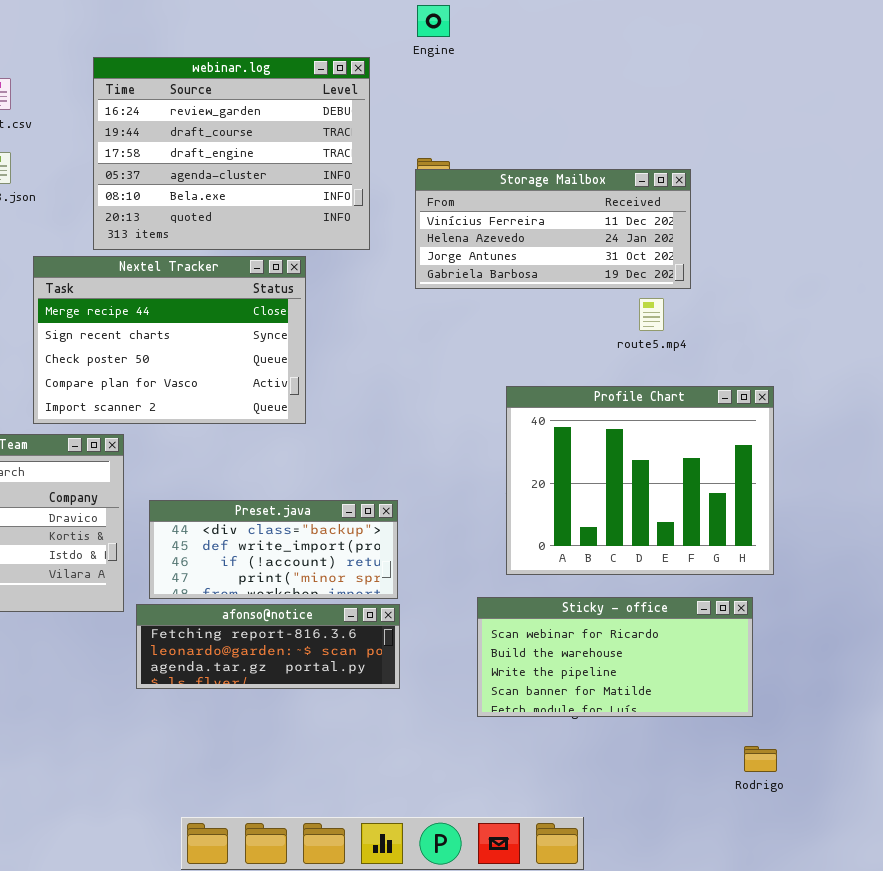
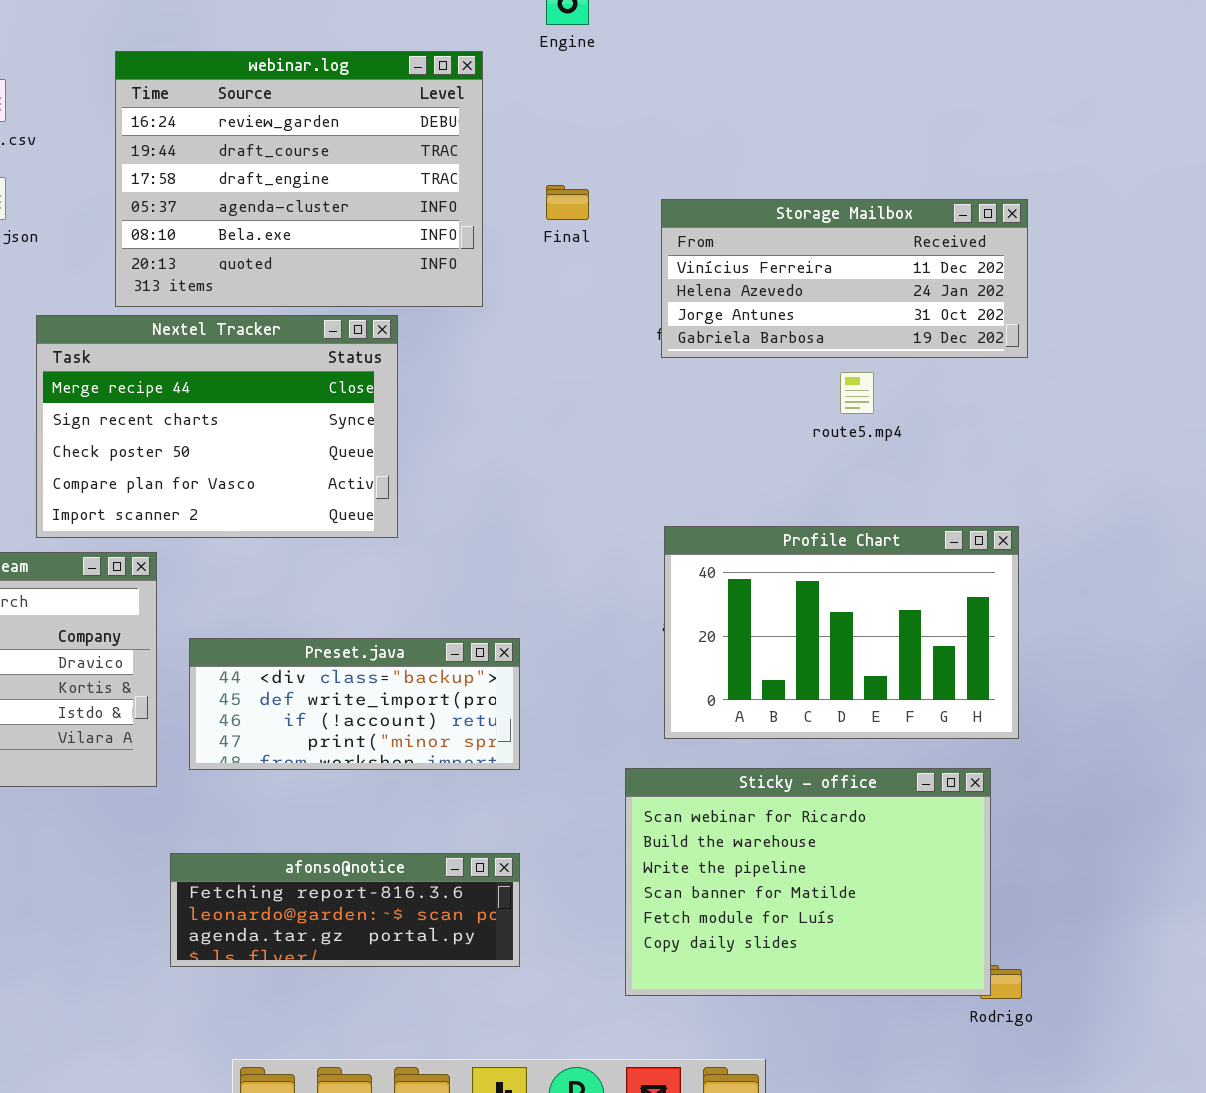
Storage Mailbox: [415,169,691,289] -> [661,199,1028,358], moved
Profile Chart: [506,386,774,575] -> [664,526,1019,739], resized
Sticky - office: [477,597,753,717] -> [625,768,991,996], resized
afonso@notice: [136,604,400,689] -> [170,853,520,967], moved

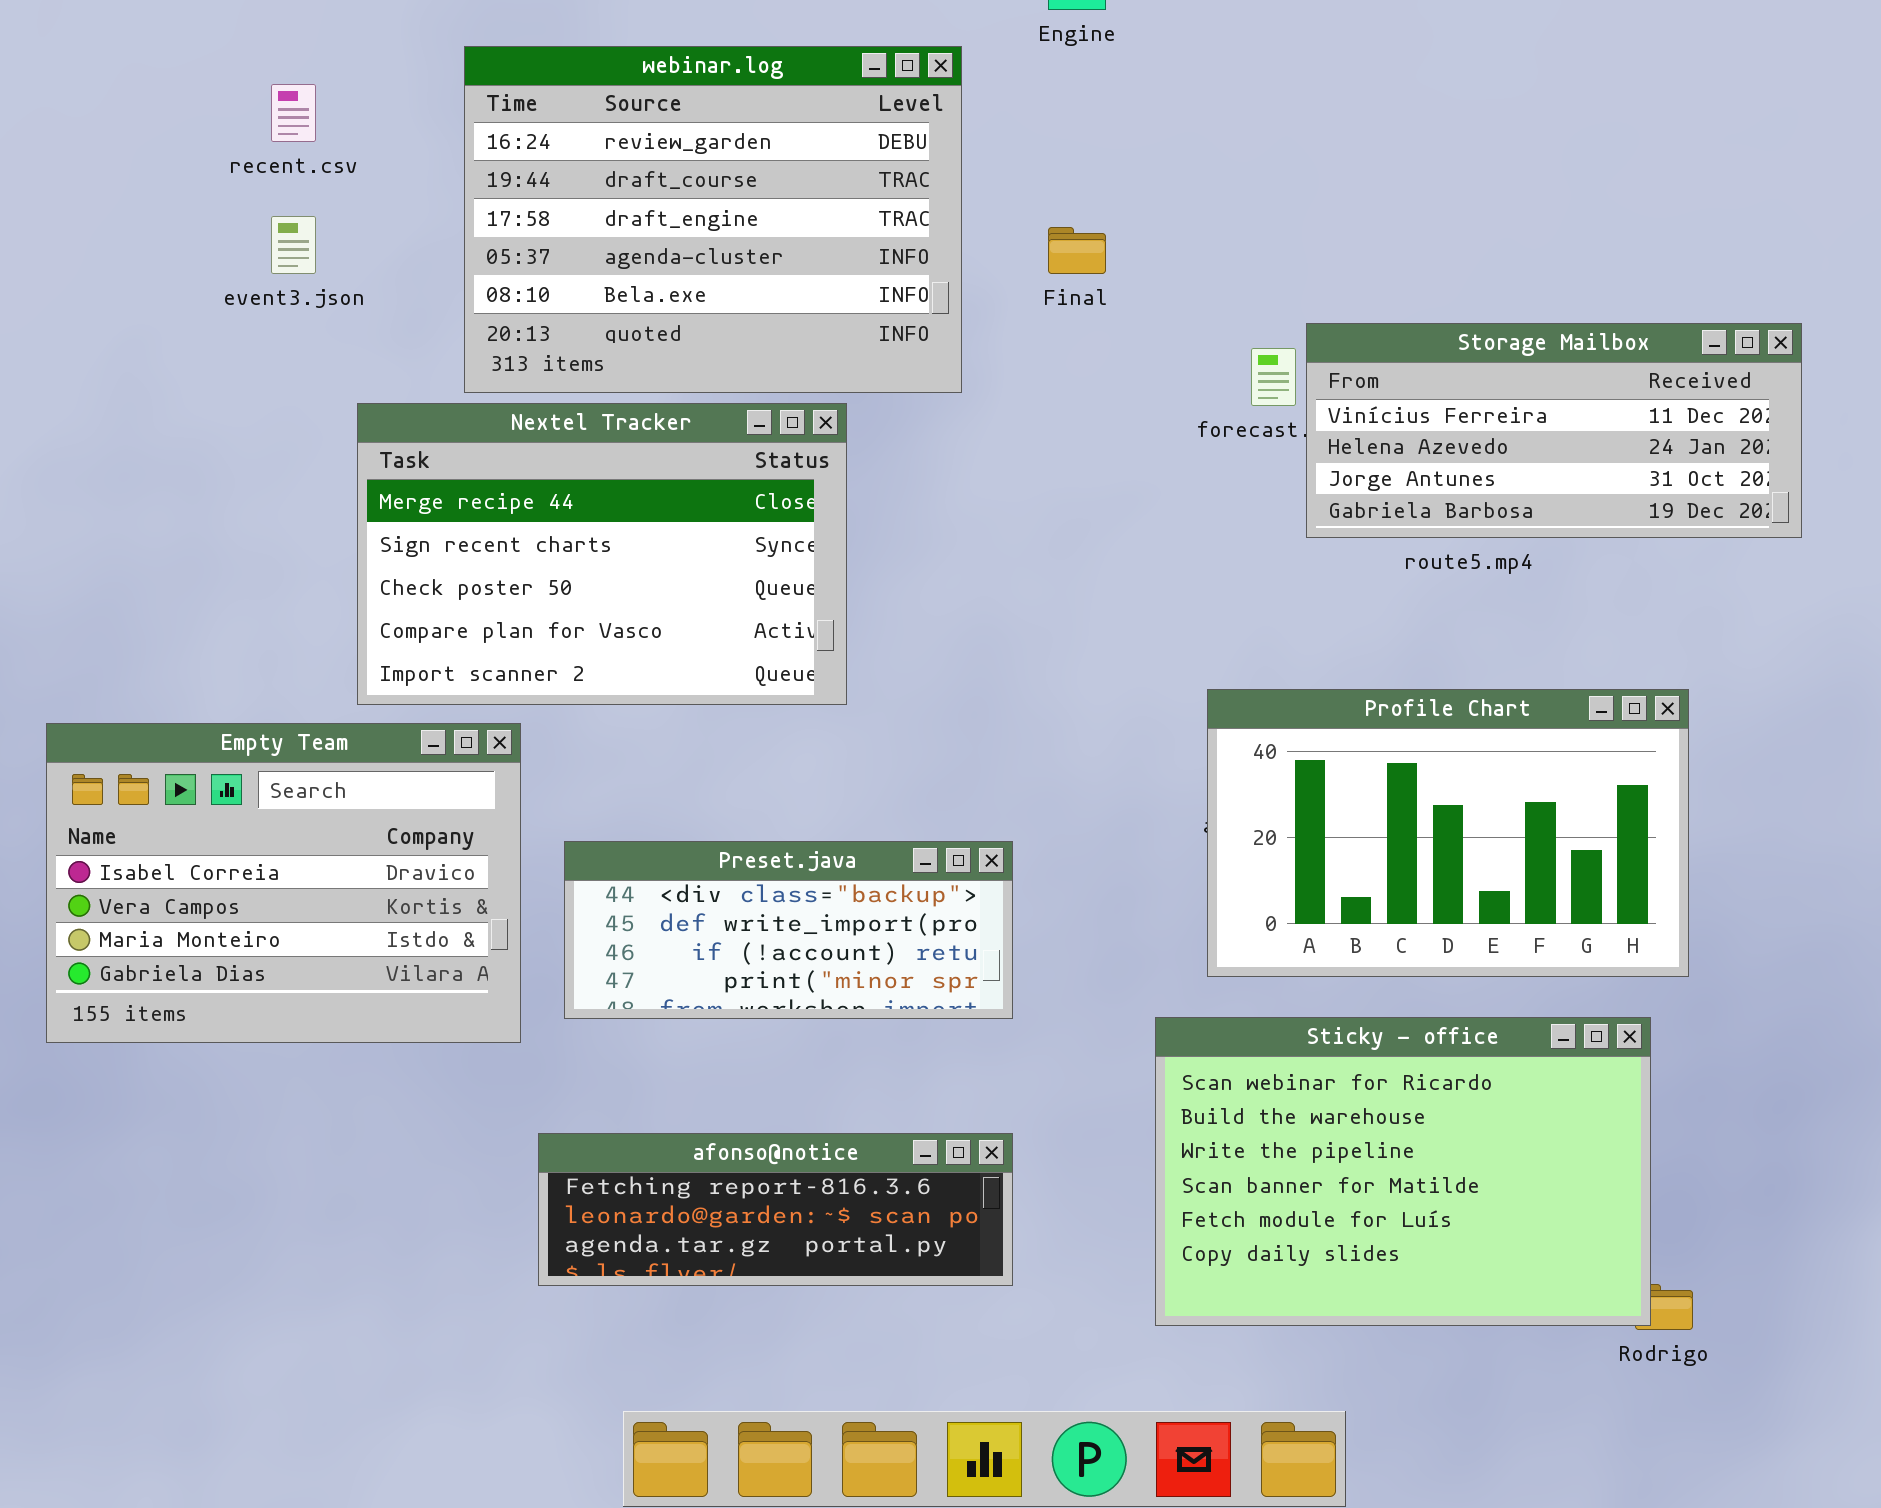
Storage Mailbox: [661,199,1028,358] -> [1306,323,1802,538], moved

